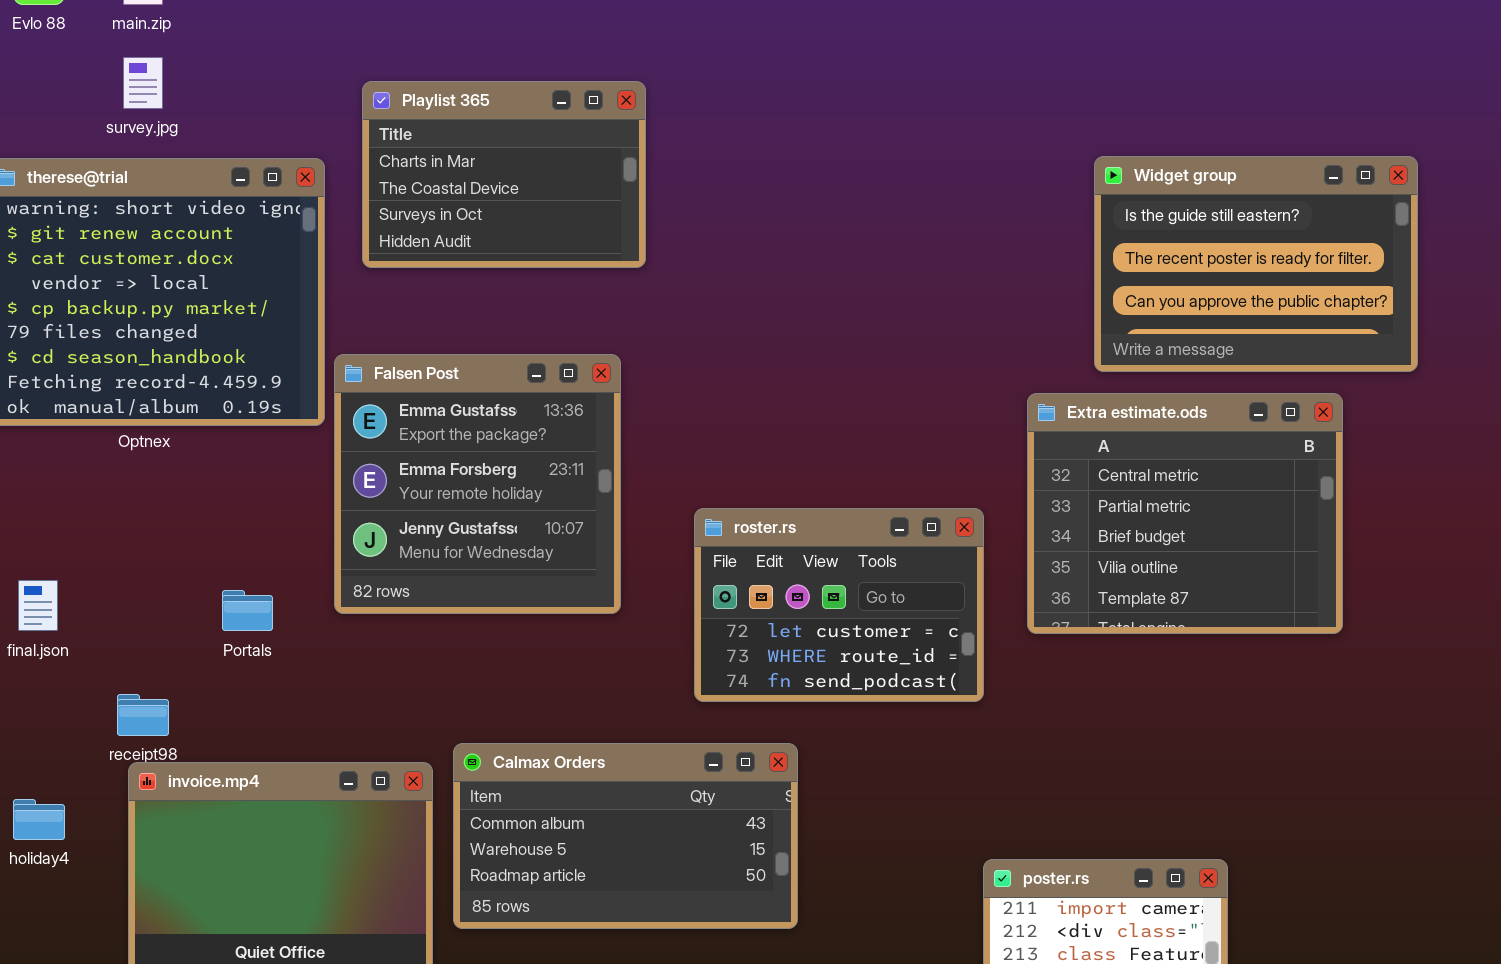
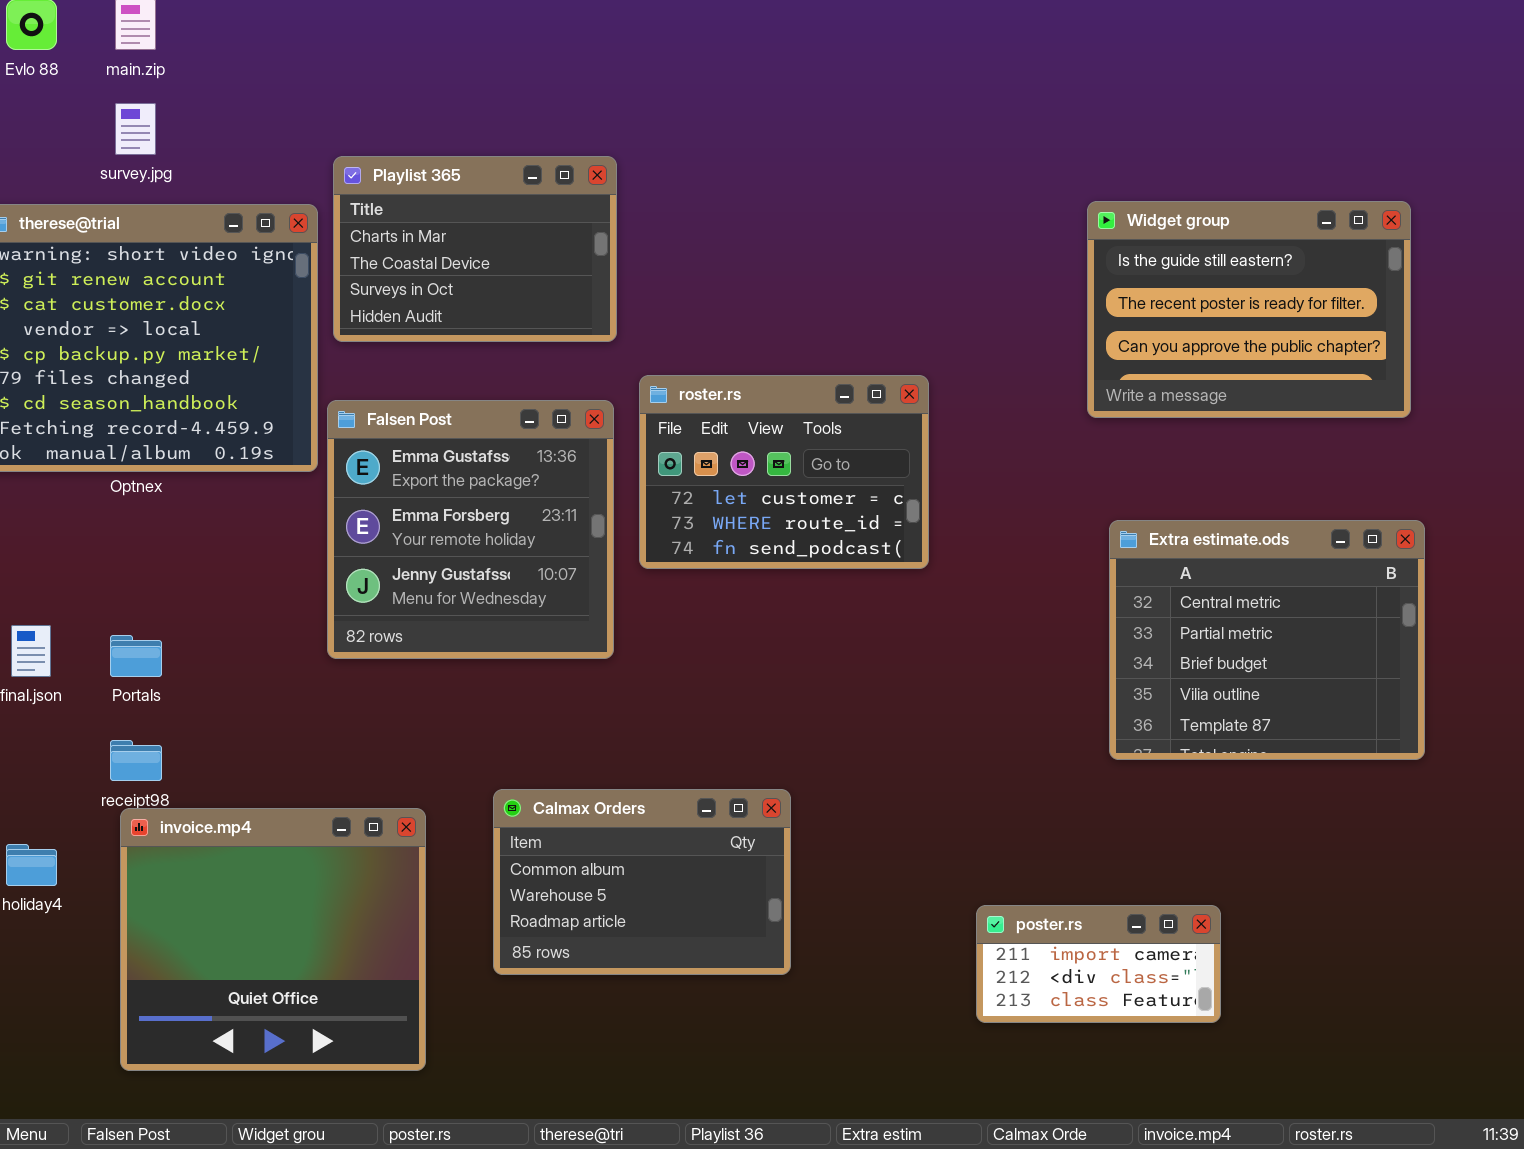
Playlist 365: [362,81,646,268] -> [333,156,617,342], moved
Extra estimate.ods: [1027,393,1343,634] -> [1109,520,1425,760], moved
roster.rs: [694,508,984,702] -> [639,375,929,569], moved
Portals: [222,590,273,631] -> [110,635,162,677], moved
Calmax Orders: [453,743,798,929] -> [493,789,791,975], resized

